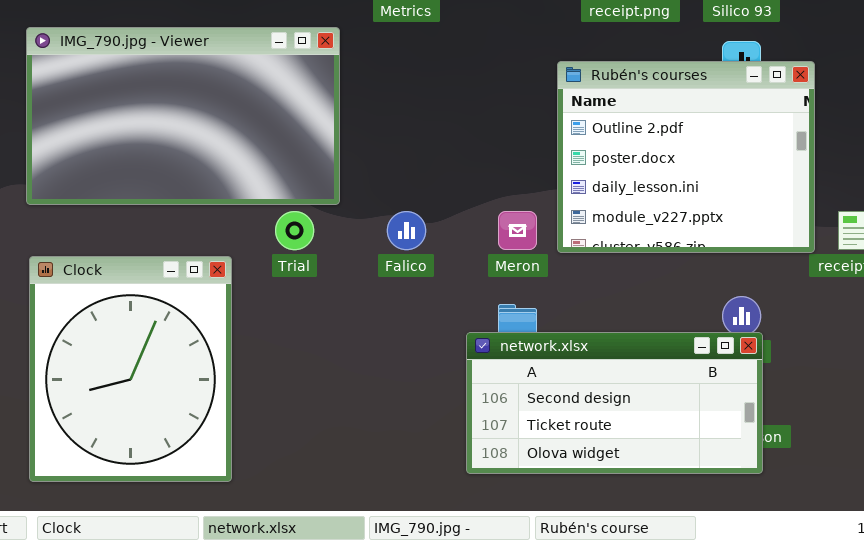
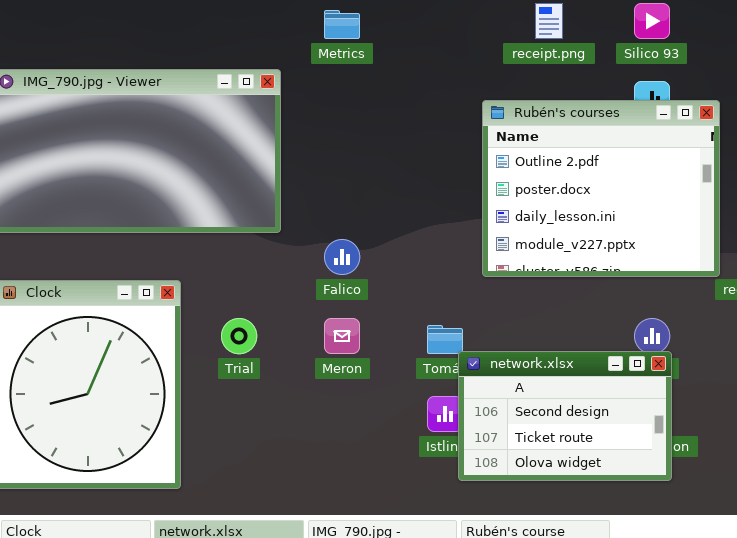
Trial: [275,211,314,250] -> [221,318,257,354], moved
Meron: [498,211,537,250] -> [324,318,360,354], moved
network.xlsx: [466,332,763,474] -> [458,351,672,481], resized

